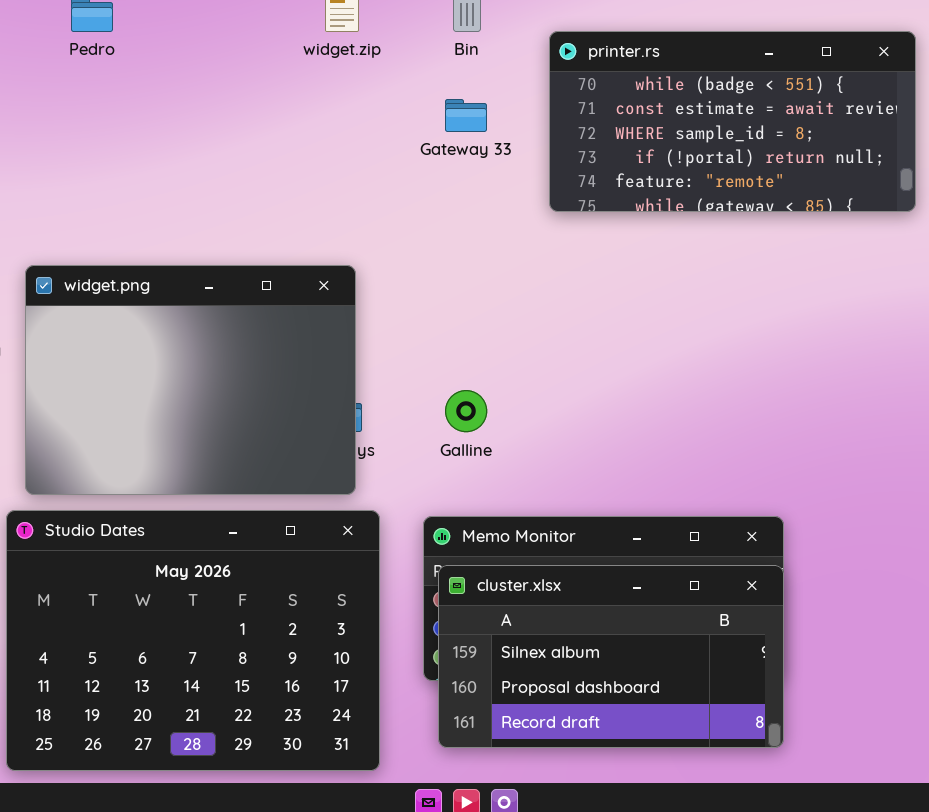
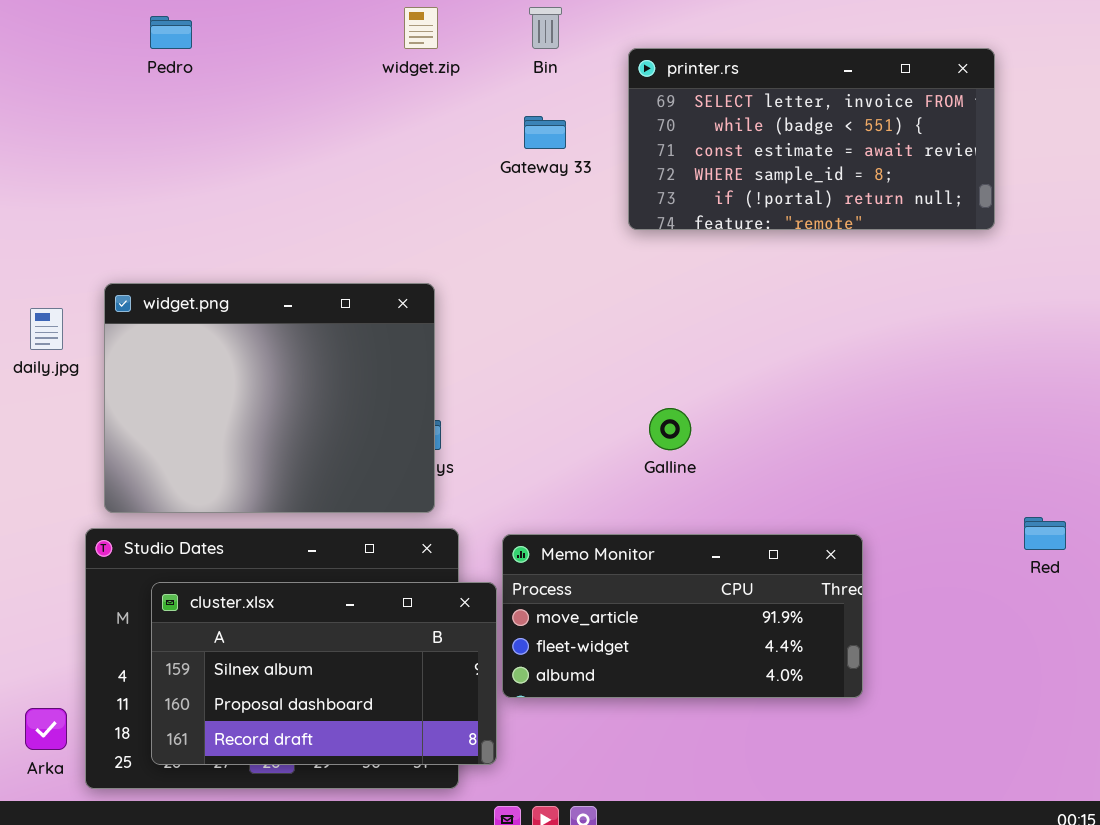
printer.rs: [549,31,916,212] -> [628,48,995,230], scrolled up 1 row
Galline: [445,390,487,432] -> [649,408,691,450], moved
cluster.xlsx: [438,565,784,748] -> [151,582,497,765], moved

